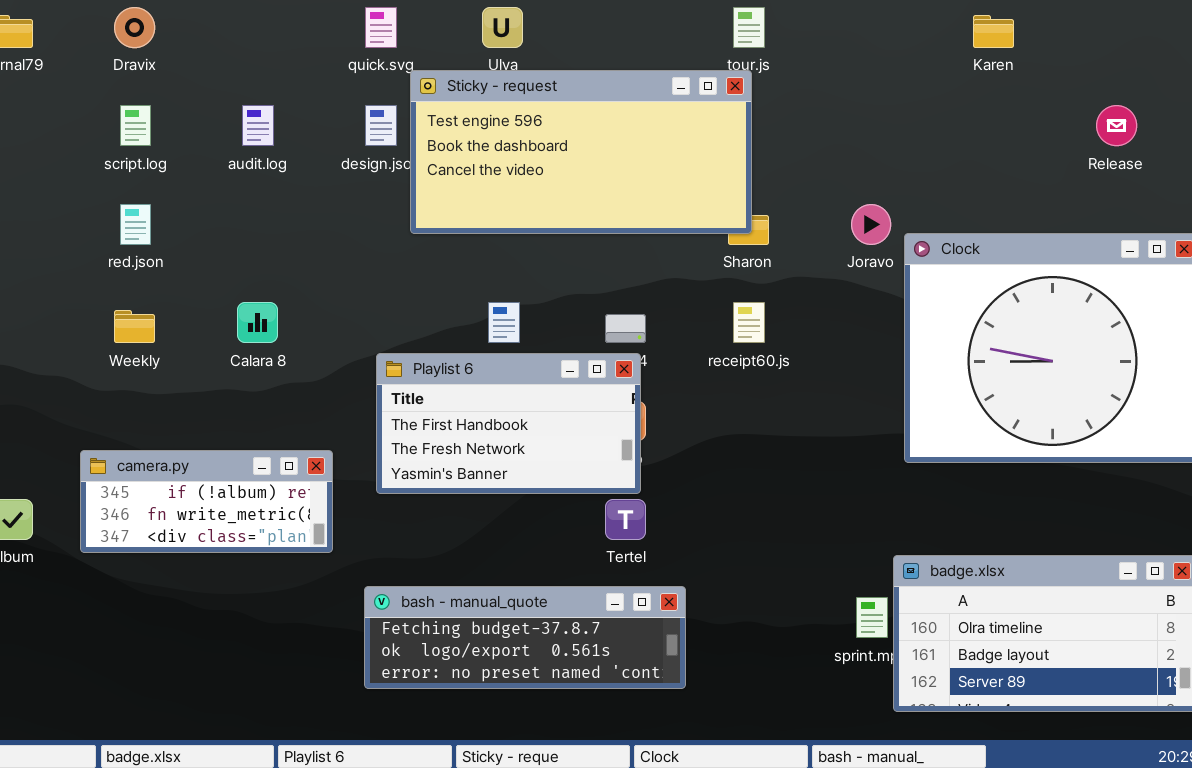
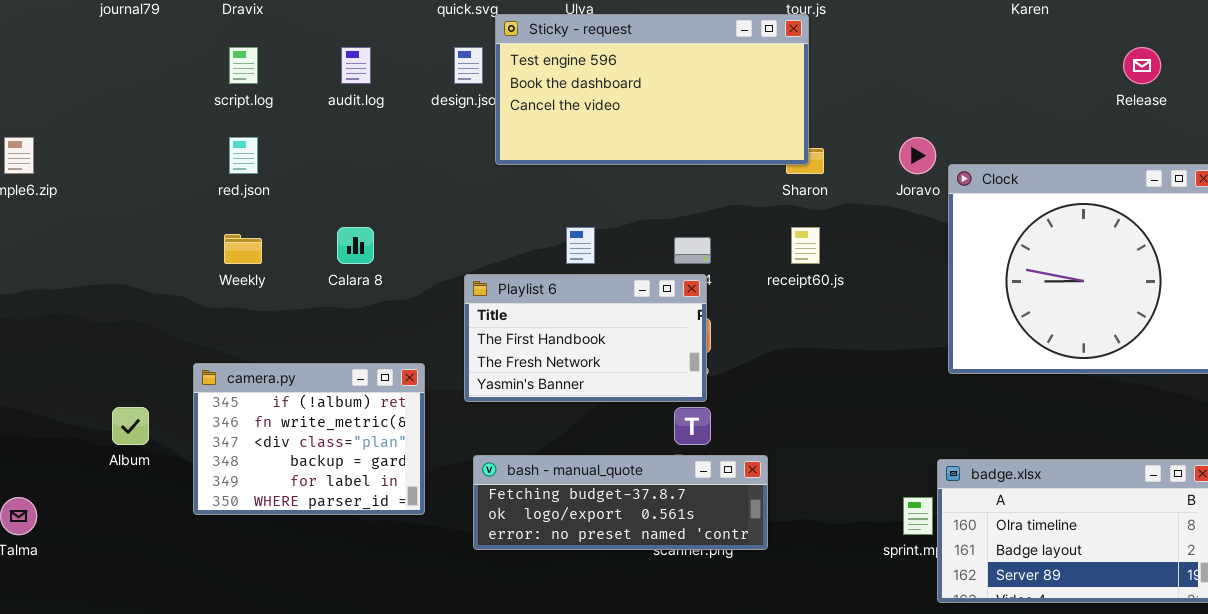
camera.py: [80,450,333,553] -> [193,363,425,515], resized
bash - manual_quote: [364,586,686,689] -> [473,455,768,550], moved

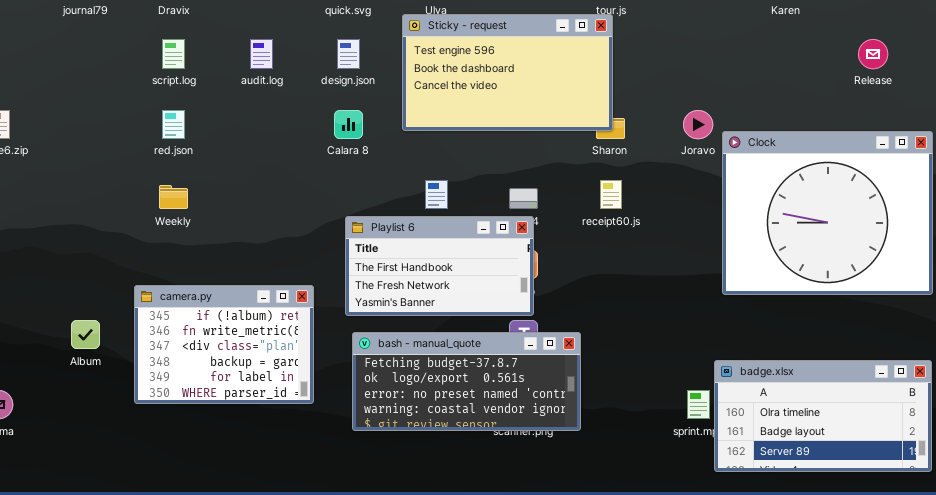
Sticky - request: [495,14,809,165] -> [402,14,613,131], resized
Calara 8: [337,227,374,264] -> [334,110,363,139], moved
bash - manual_quote: [473,455,768,550] -> [352,332,581,431], resized

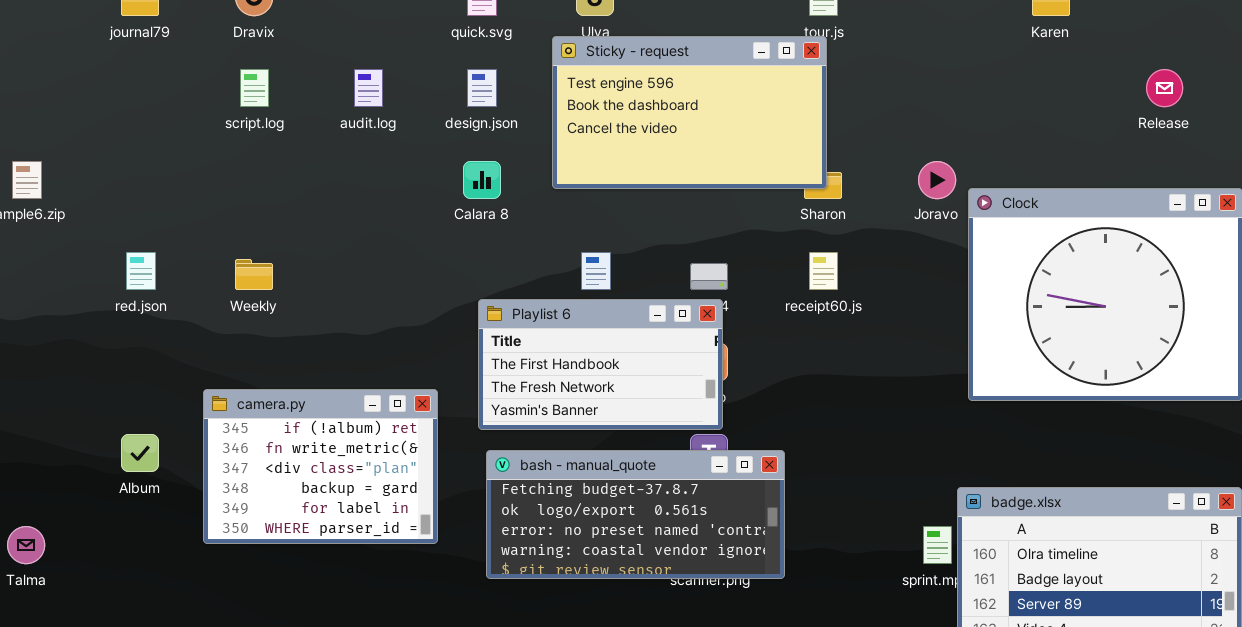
red.json: [162,110,185,139] -> [126,252,156,290], moved

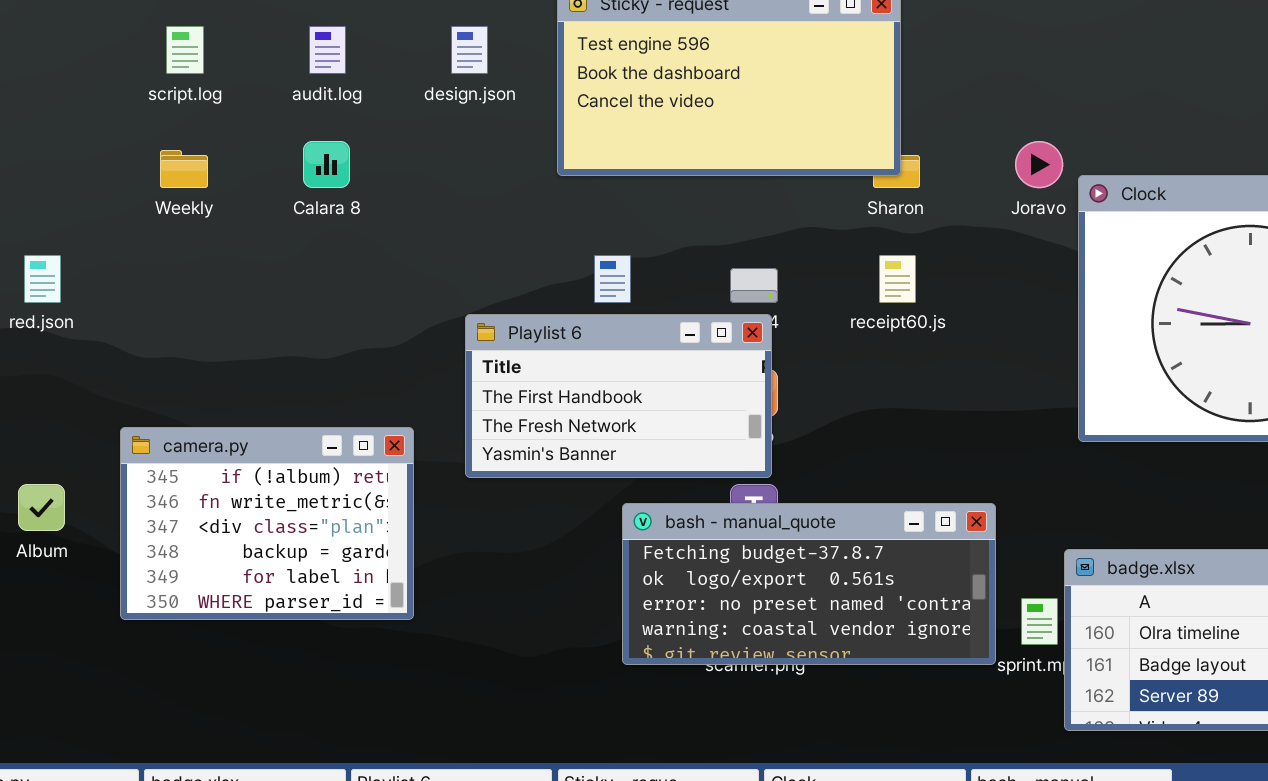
Calara 8: [463,161,501,199] -> [303,141,350,188], moved
Weekly: [235,259,273,290] -> [160,150,208,188], moved
bash - manual_quote: [486,450,785,579] -> [622,503,996,665], moved

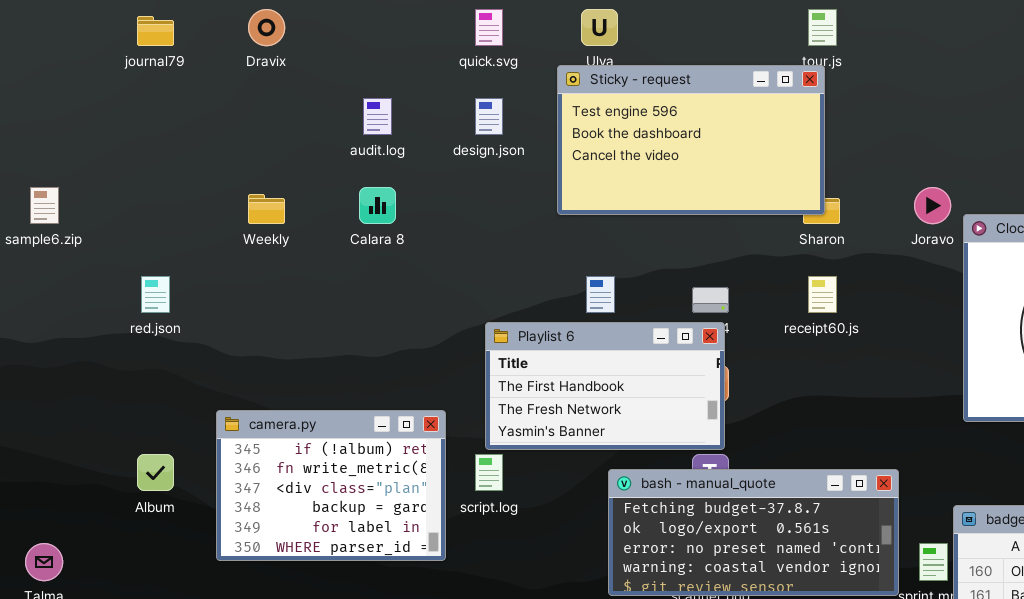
script.log: [166,26,204,74] -> [475,454,503,491], moved

